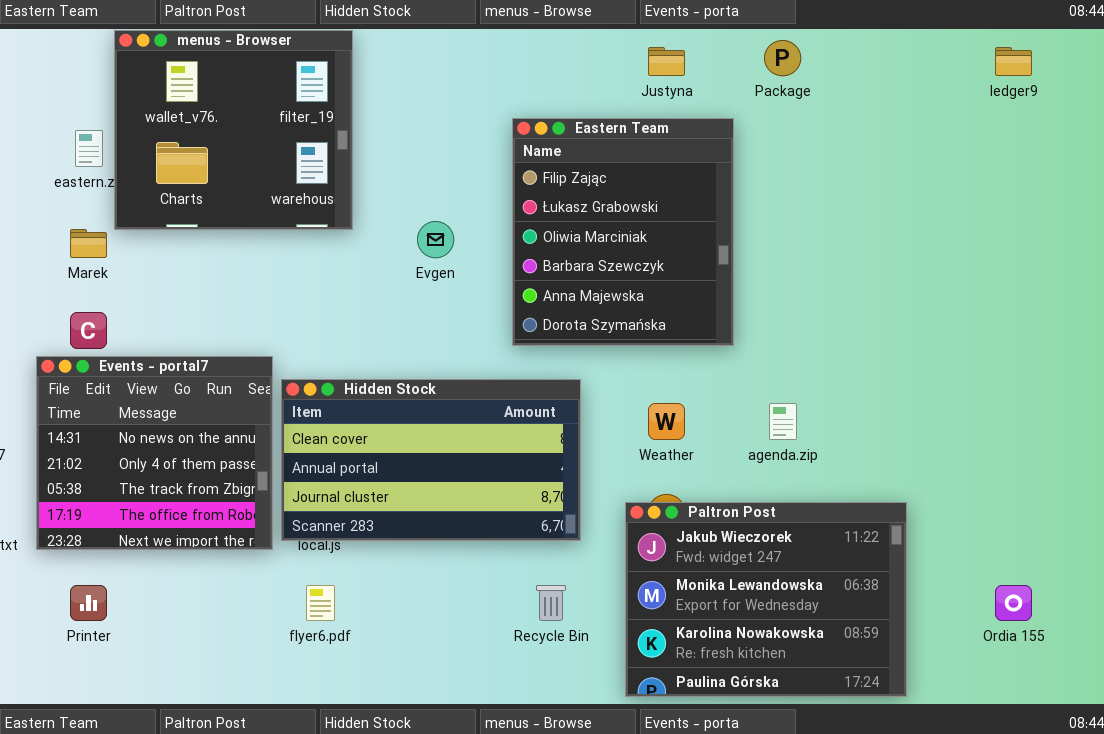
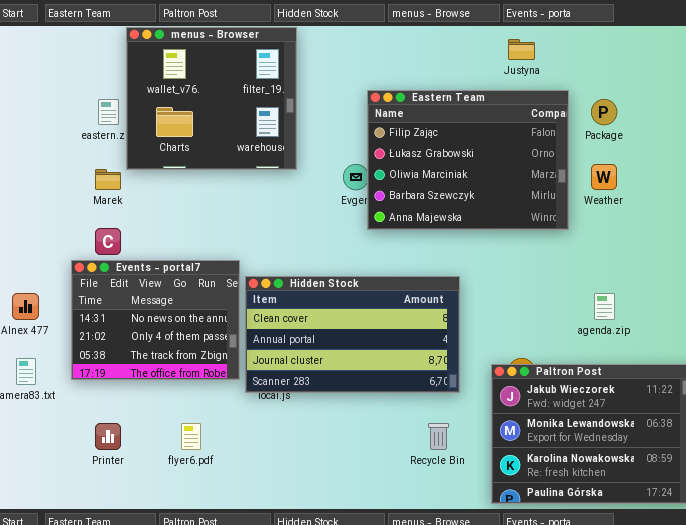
Package: [764,40,801,76] -> [591,99,617,125], moved
Eastern Team: [512,118,734,346] -> [367,90,569,230], resized
Events - portal7: [36,356,273,550] -> [71,260,240,380], resized
Weather: [648,403,685,440] -> [591,164,617,190], moved
flyer6.pdf: [306,585,335,621] -> [181,423,201,450], moved

